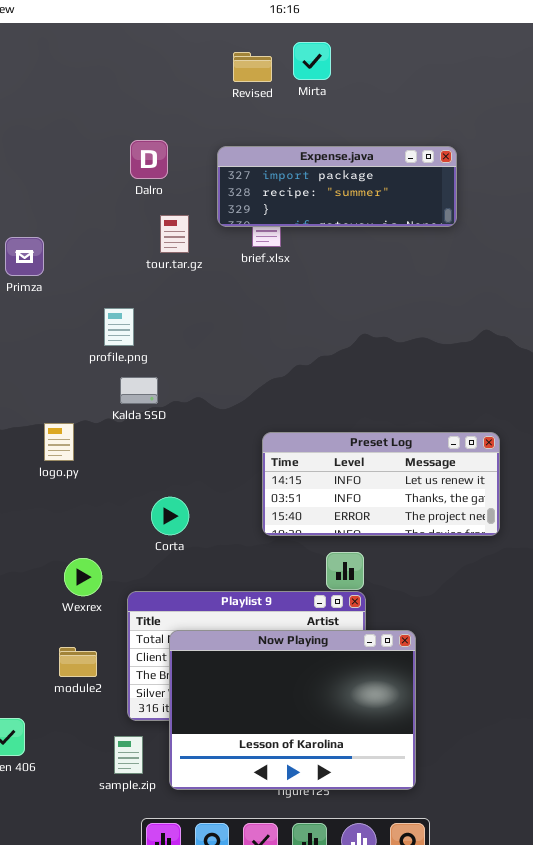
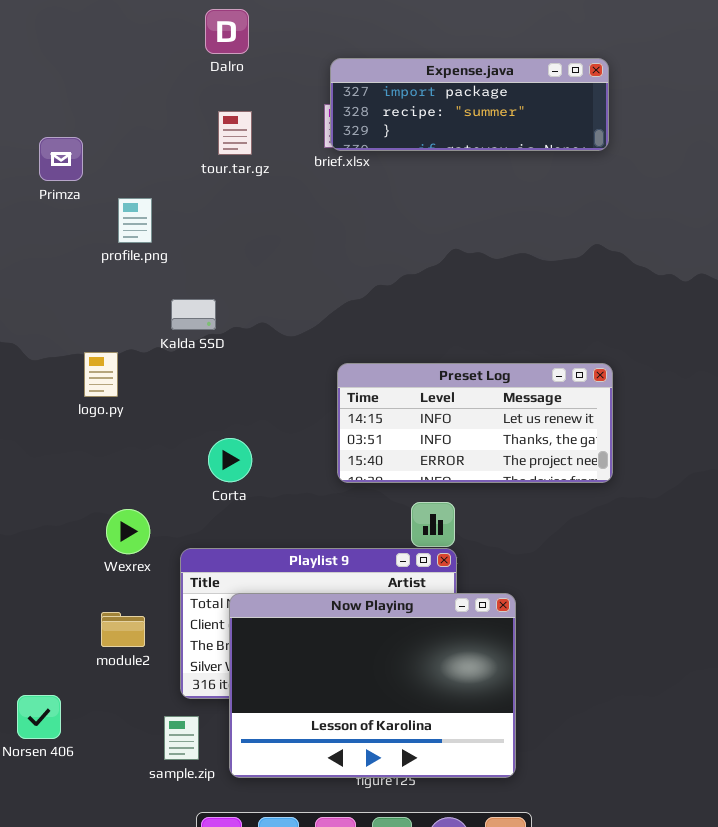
Dalro: [130,140,168,179] -> [205,9,249,54], moved
Expense.java: [217,146,457,227] -> [330,58,609,151], moved
profile.png: [104,308,134,346] -> [118,198,152,243], moved

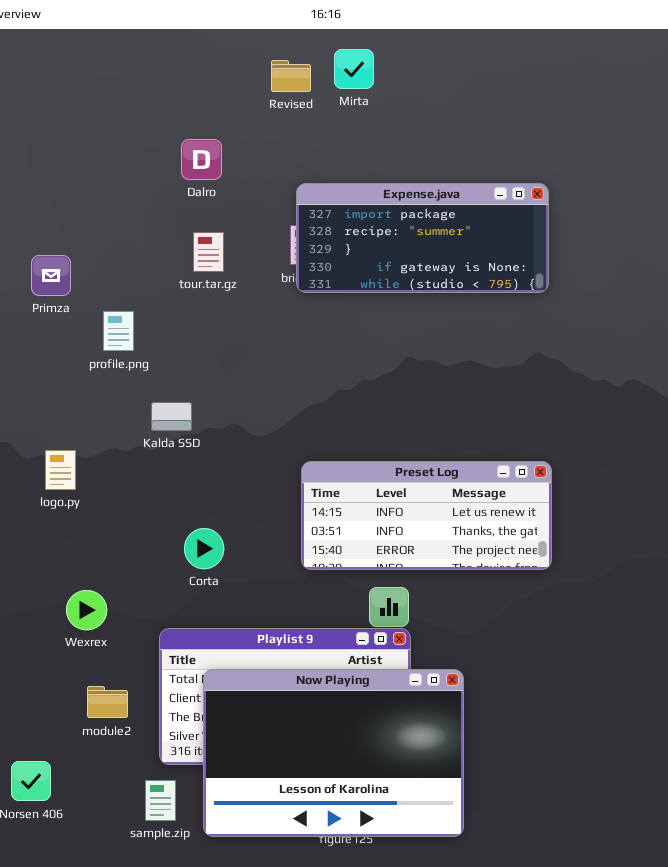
Expense.java: [330,58,609,151] -> [296,183,549,293], resized
logo.py: [84,352,118,397] -> [45,450,76,490], moved
Wexrex: [106,509,150,554] -> [66,590,107,630], moved

